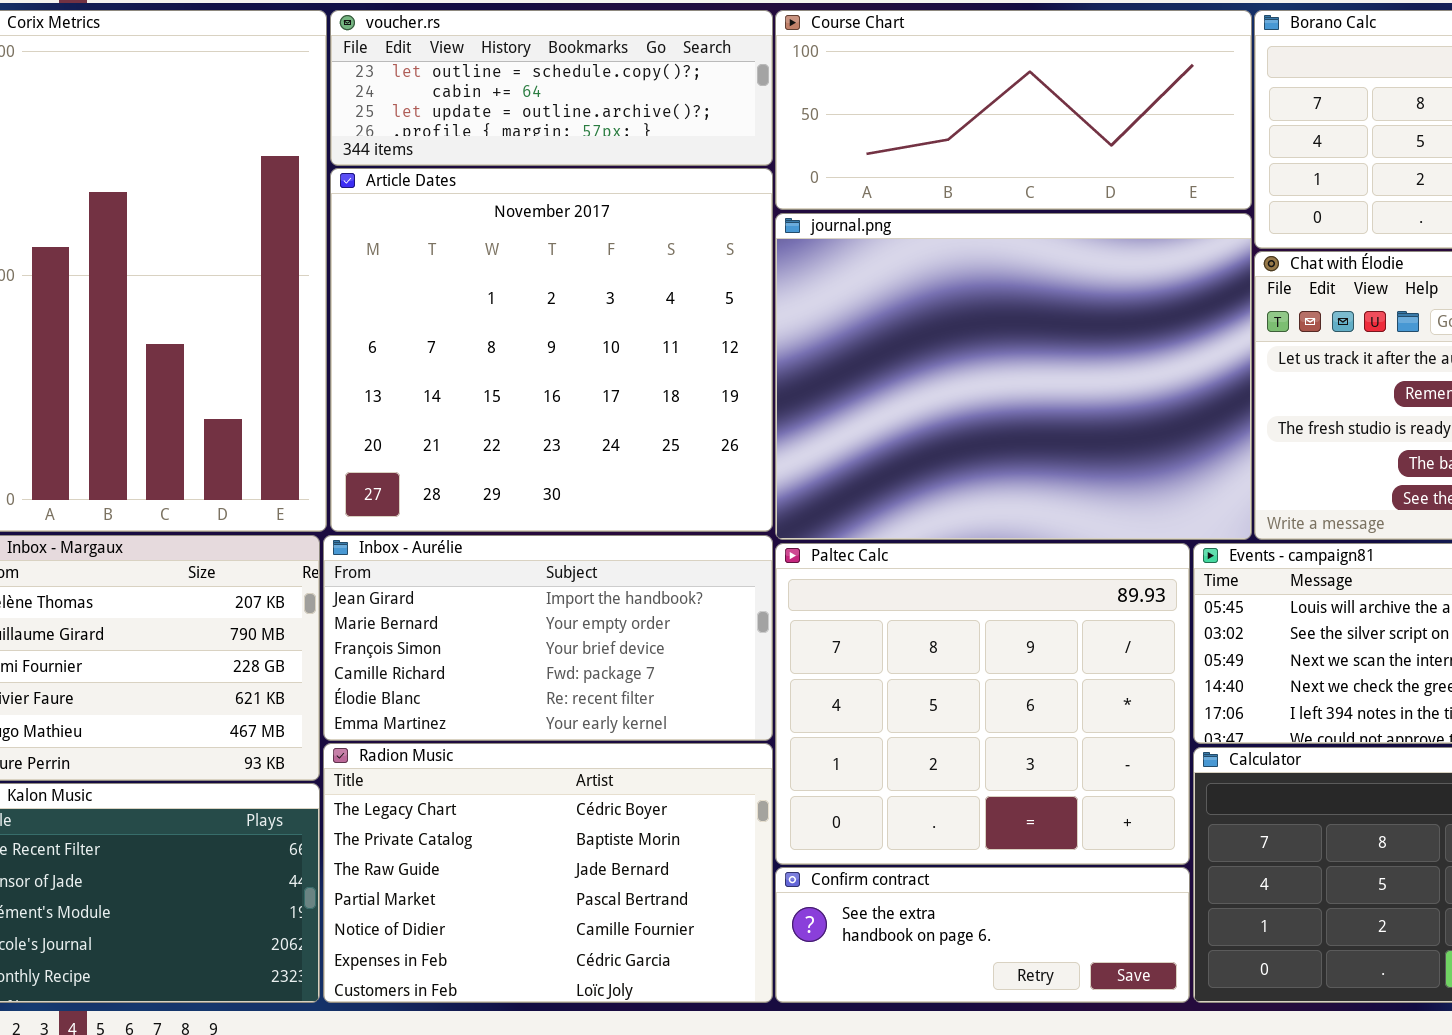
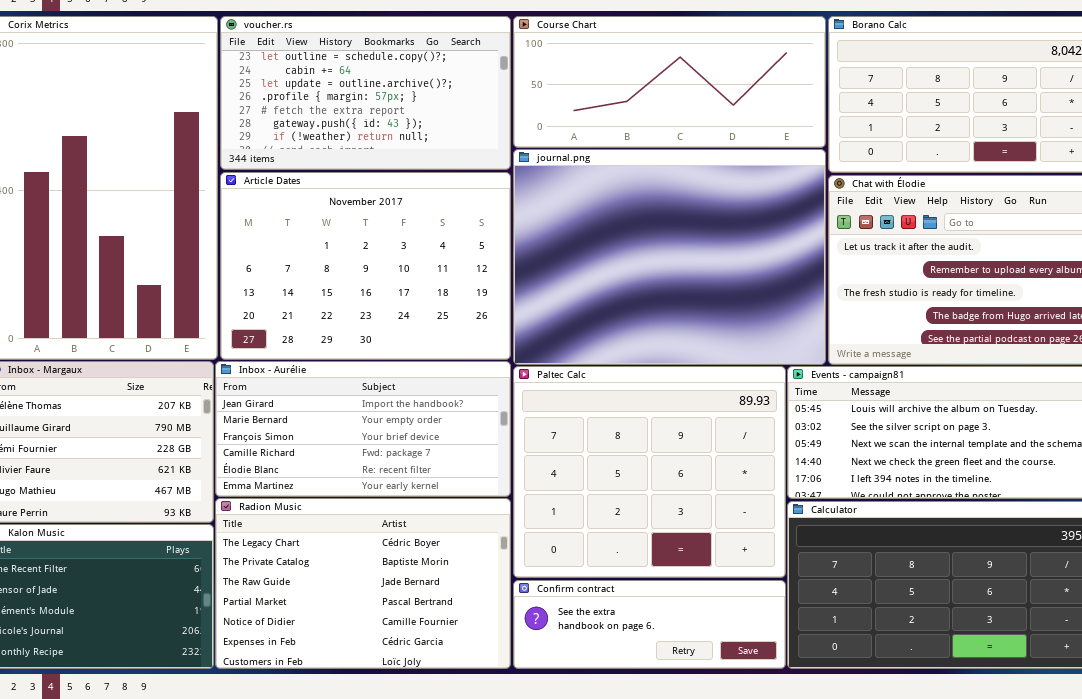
voucher.rs: [330,10,773,166] -> [220,16,511,170], resized
Article Dates: [330,168,773,532] -> [220,172,511,360], resized

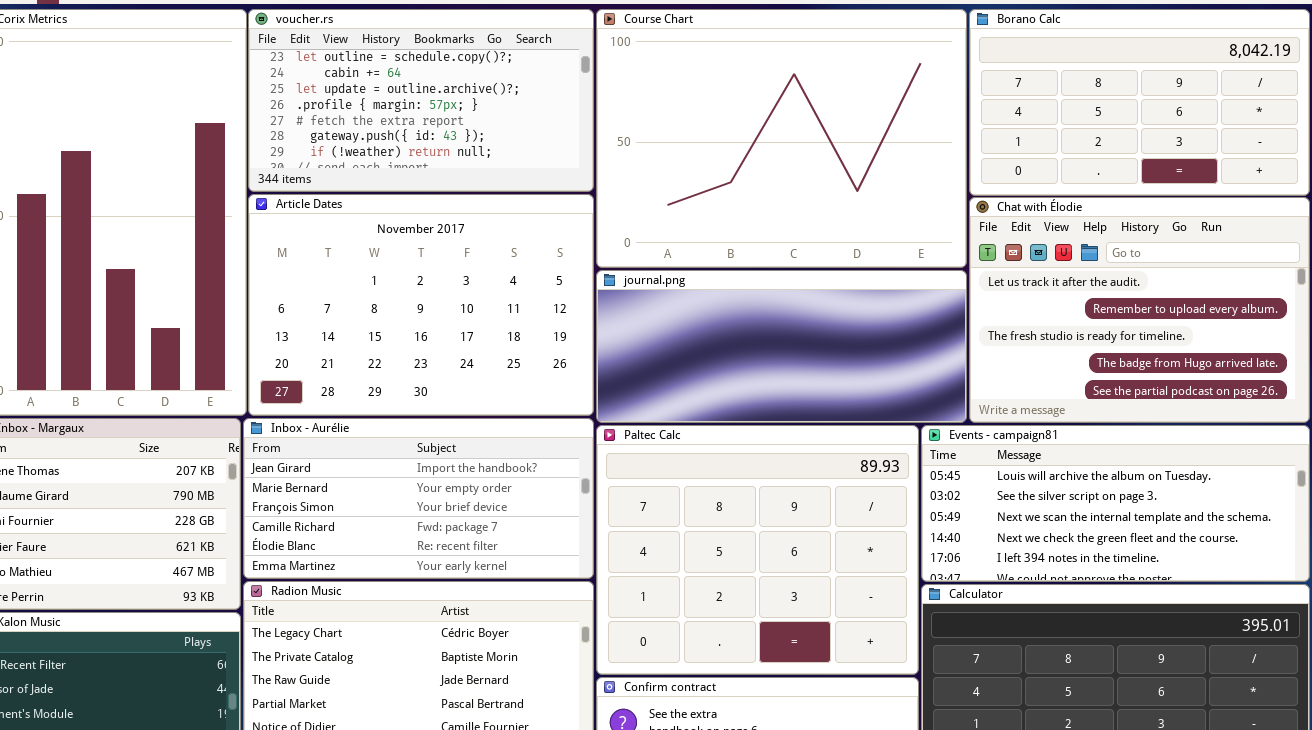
Course Chart: [513,16,826,148] -> [596,9,967,268], resized
journal.png: [513,149,826,365] -> [596,270,967,423], resized

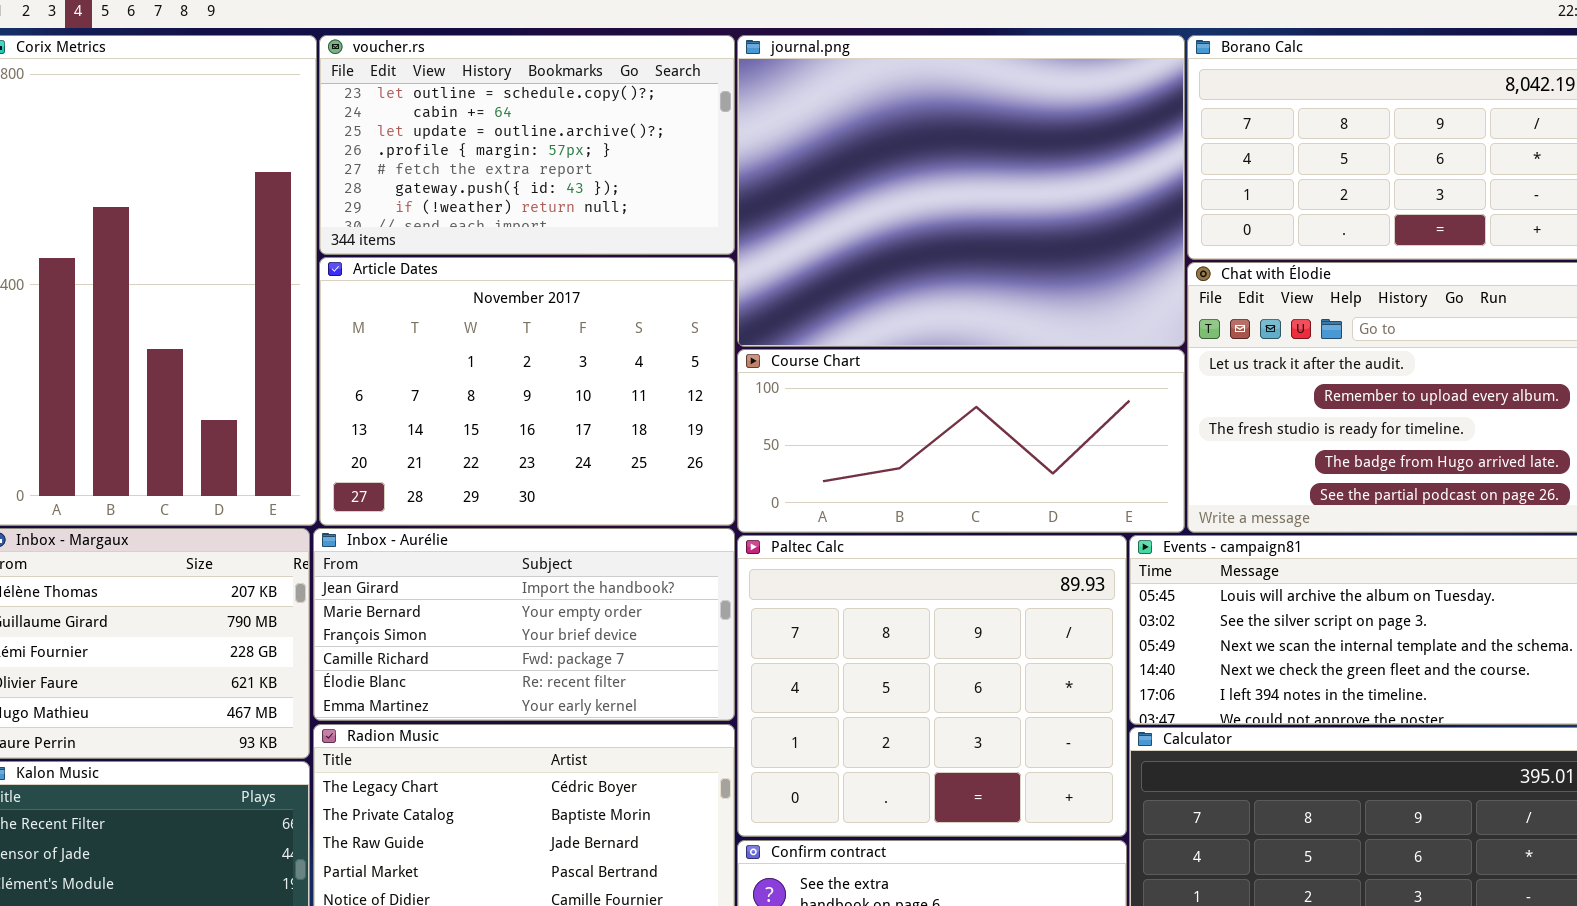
Course Chart: [596,9,967,268] -> [737,349,1185,533], moved, resized
journal.png: [596,270,967,423] -> [737,35,1185,347], moved, resized

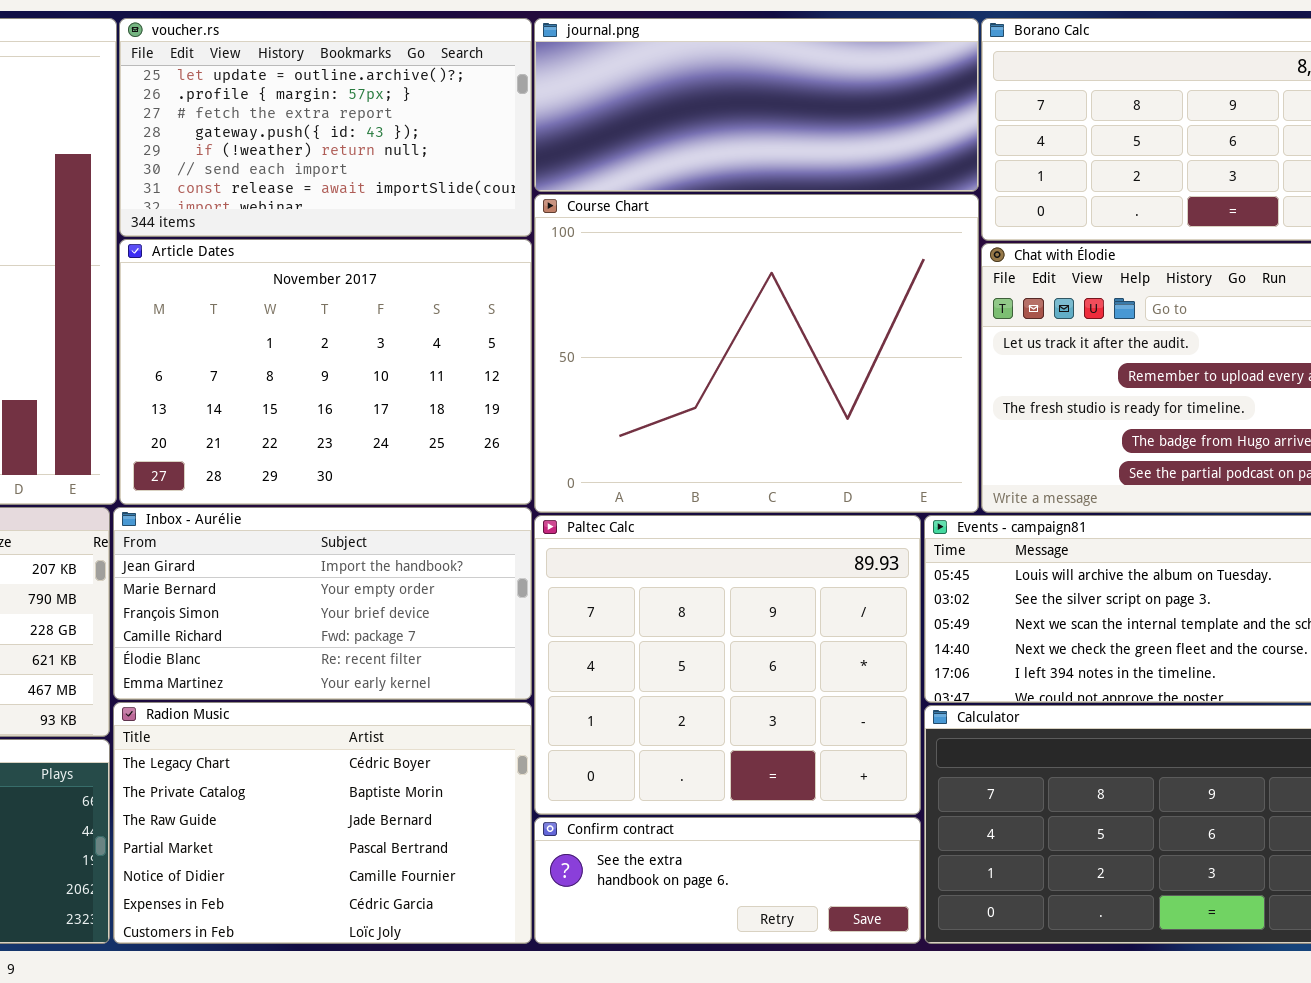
voucher.rs: [319,35,735,255] -> [119,18,532,237], scrolled down 2 rows
journal.png: [737,35,1185,347] -> [534,18,979,192], resized
Course Chart: [737,349,1185,533] -> [534,194,979,513], resized

